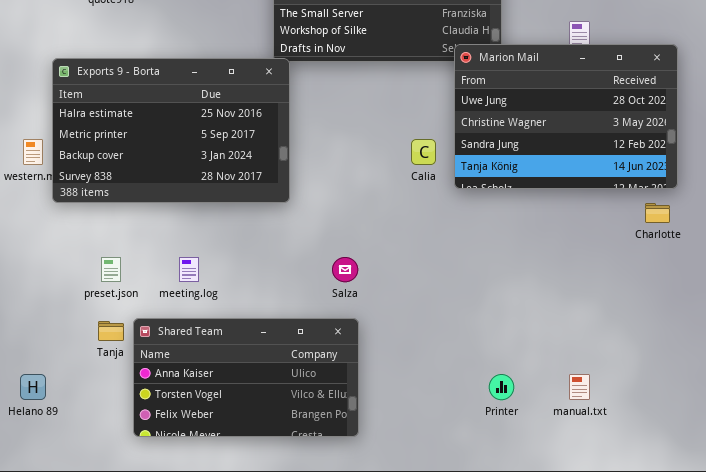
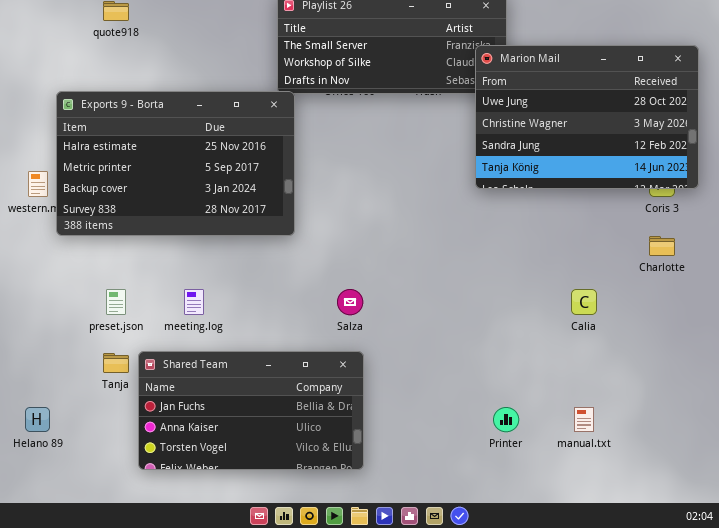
Marion Mail: [454,44,678,189] -> [475,45,699,189], moved
Calia: [411,139,436,165] -> [571,289,597,315], moved
Shared Team: [133,318,359,437] -> [138,351,364,470], scrolled up 1 row

